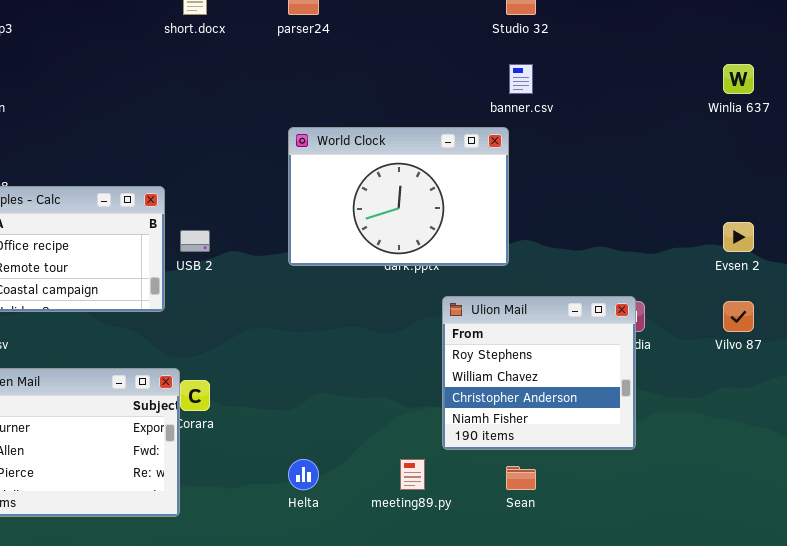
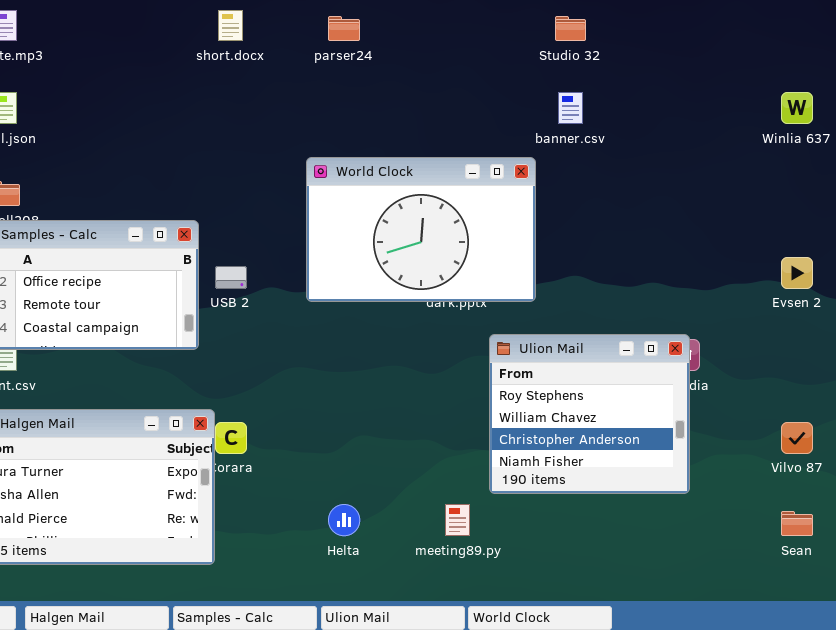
World Clock: [288,127,509,266] -> [306,157,536,302], moved
Vilvo 87: [723,301,754,332] -> [781,422,813,454], moved
Sean: [506,466,536,490] -> [781,511,813,536], moved

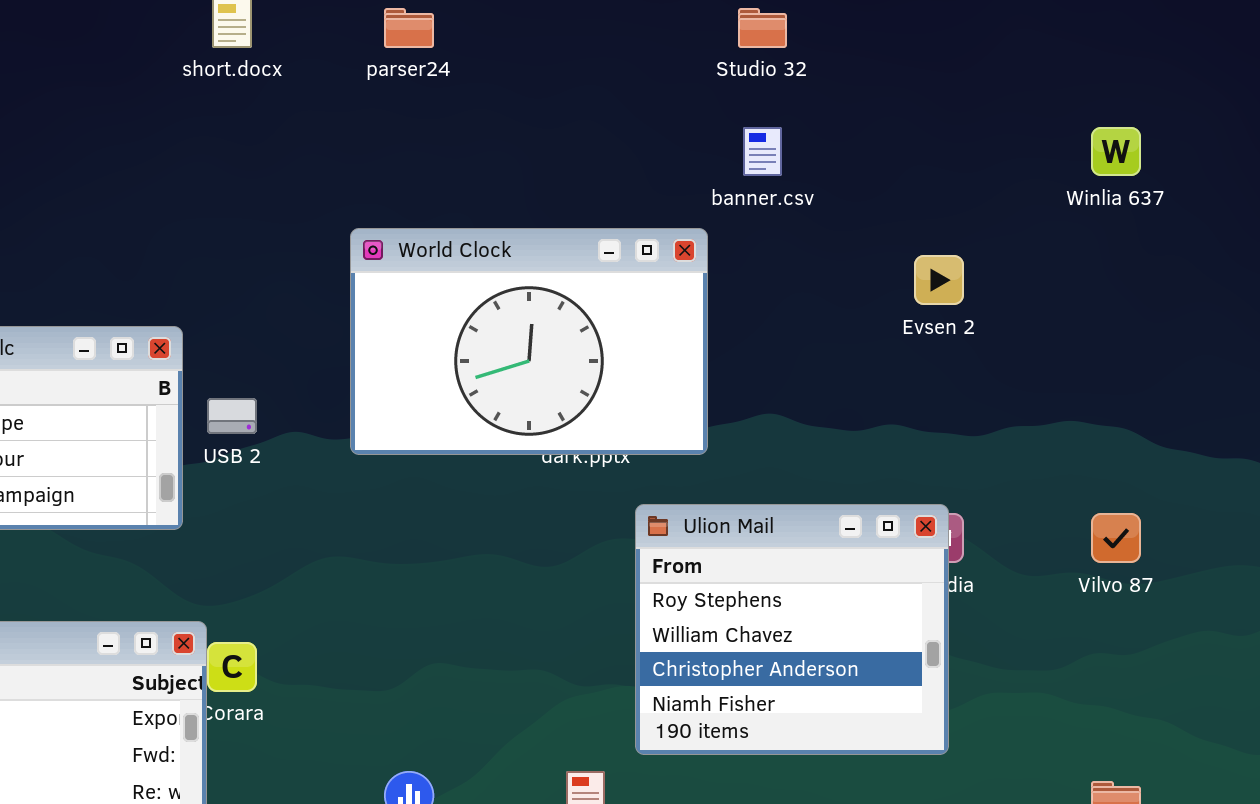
Evsen 2: [781,257,813,289] -> [914,255,964,305], moved
Vilvo 87: [781,422,813,454] -> [1091,513,1141,563], moved

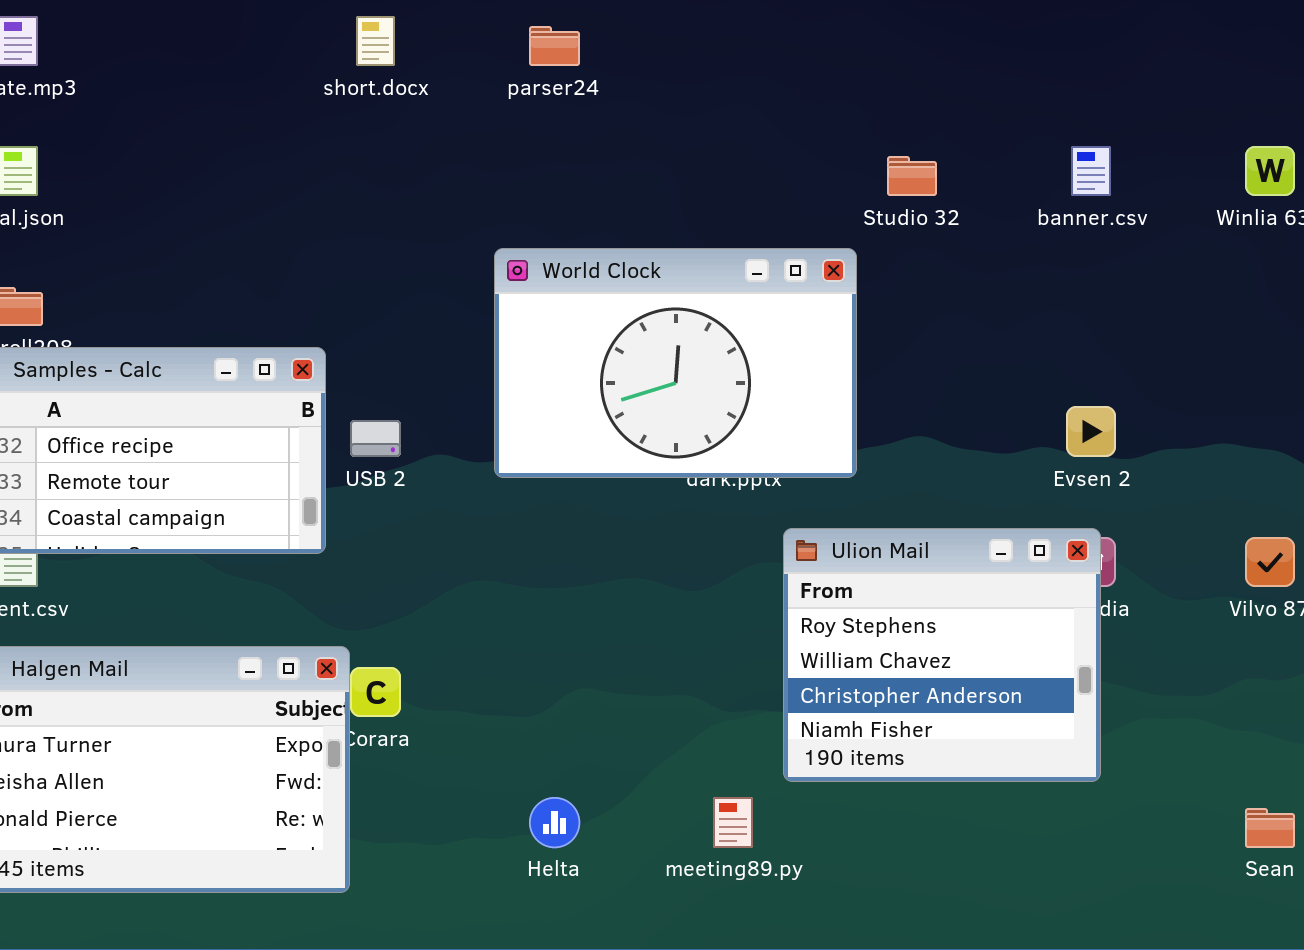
Studio 32: [738,8,787,48] -> [887,156,937,196], moved
banner.csv: [743,127,782,176] -> [1071,146,1111,196], moved
Evsen 2: [914,255,964,305] -> [1066,406,1116,457], moved

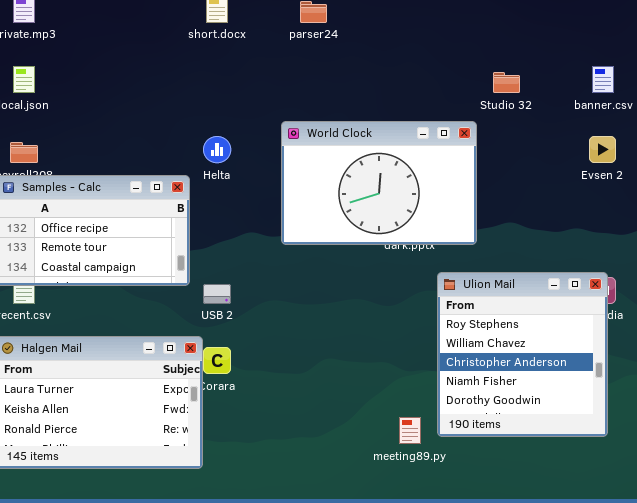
Evsen 2: [1066,406,1116,457] -> [589,136,616,163], moved
USB 2: [350,420,401,457] -> [203,284,231,304], moved
Ulion Mail: [783,528,1101,782] -> [437,272,608,437], resized
Helta: [529,797,580,848] -> [203,136,231,163], moved

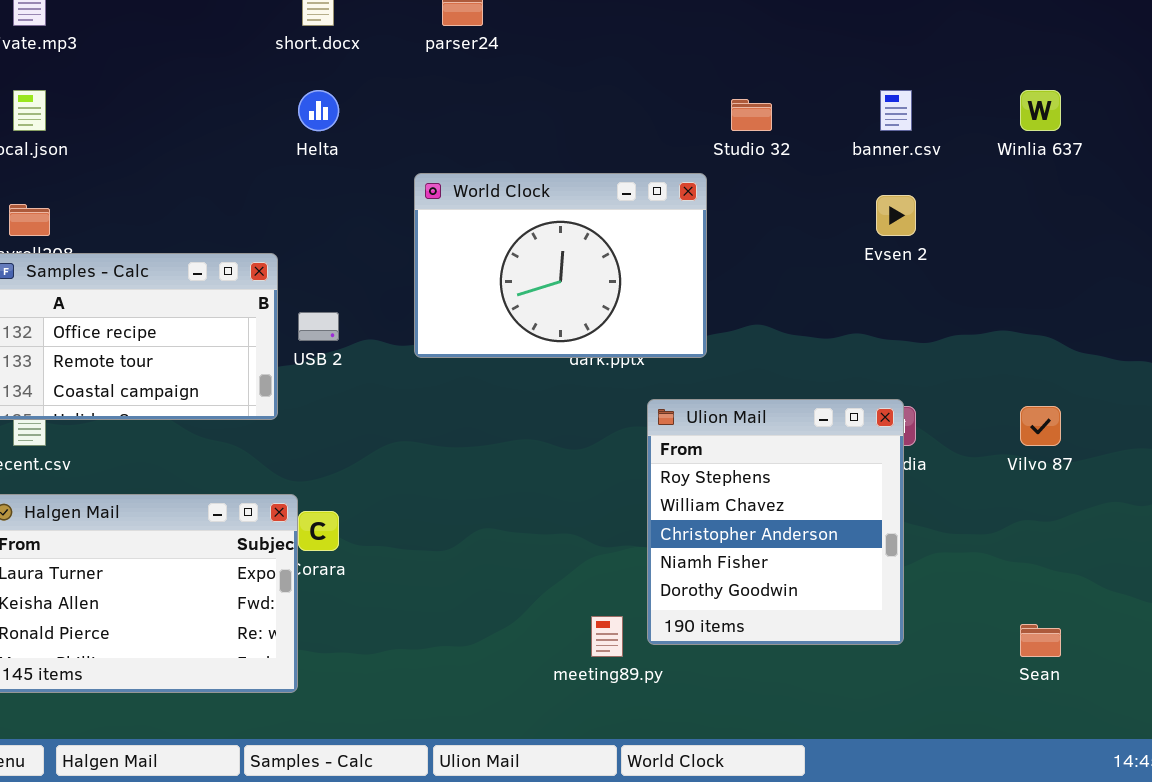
Helta: [203,136,231,163] -> [298,90,339,131], moved
USB 2: [203,284,231,304] -> [298,312,339,341], moved

